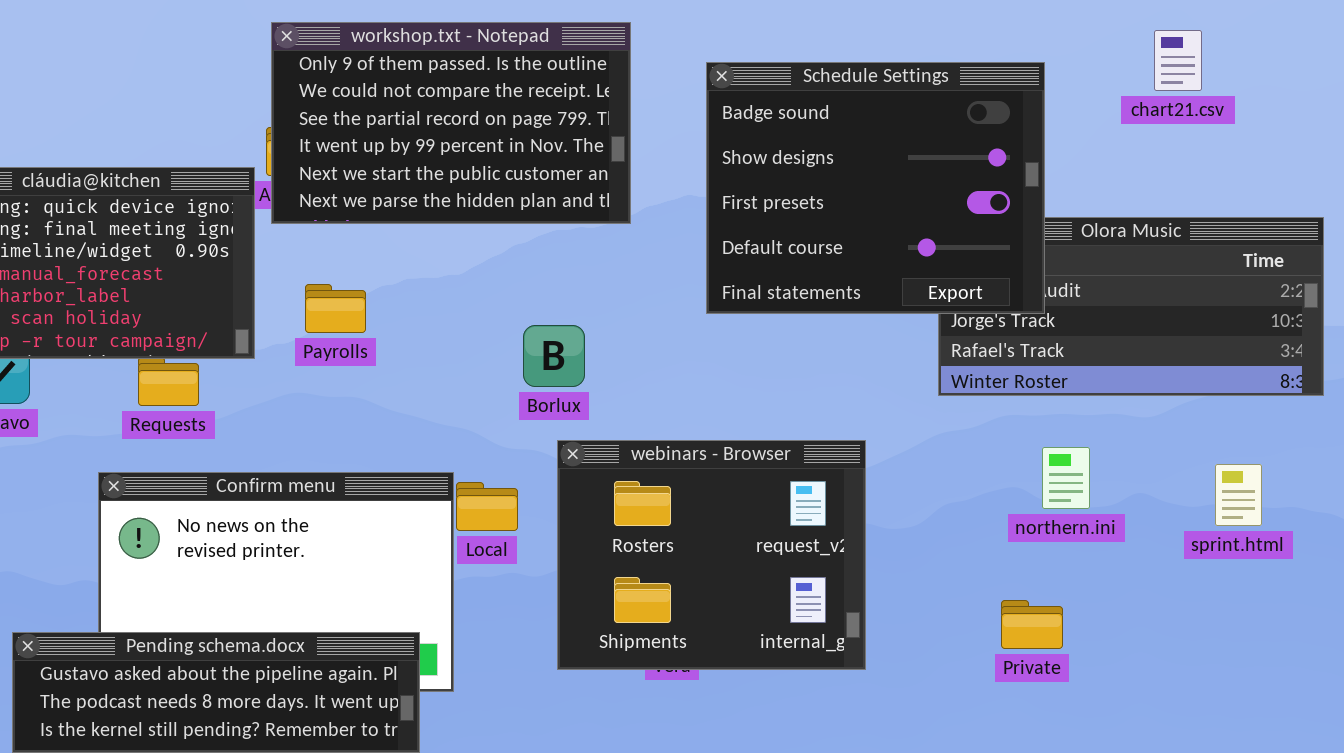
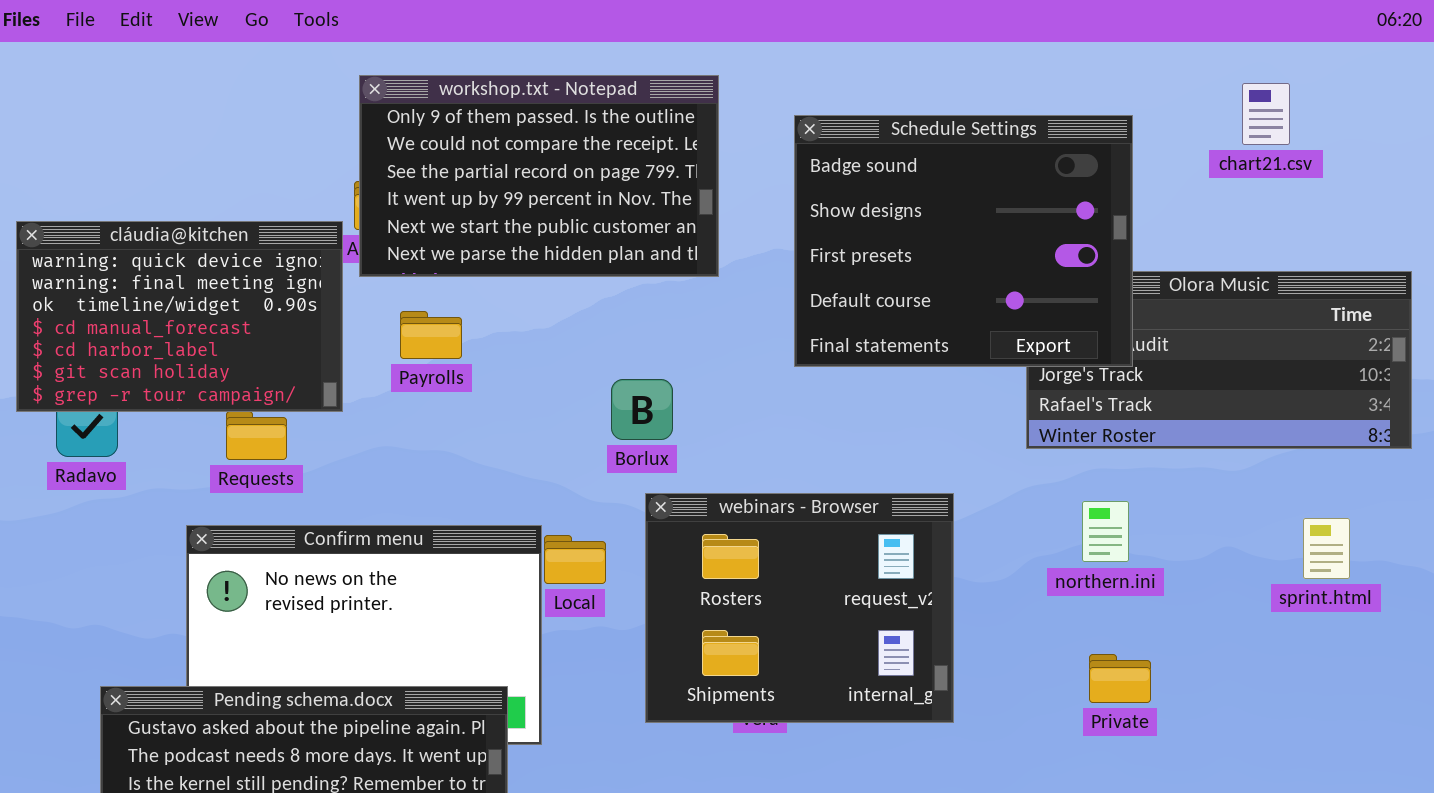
Payrolls: [305,284,366,333] -> [400,311,462,359], moved
northern.ini: [1042,447,1090,509] -> [1082,501,1129,562], moved

